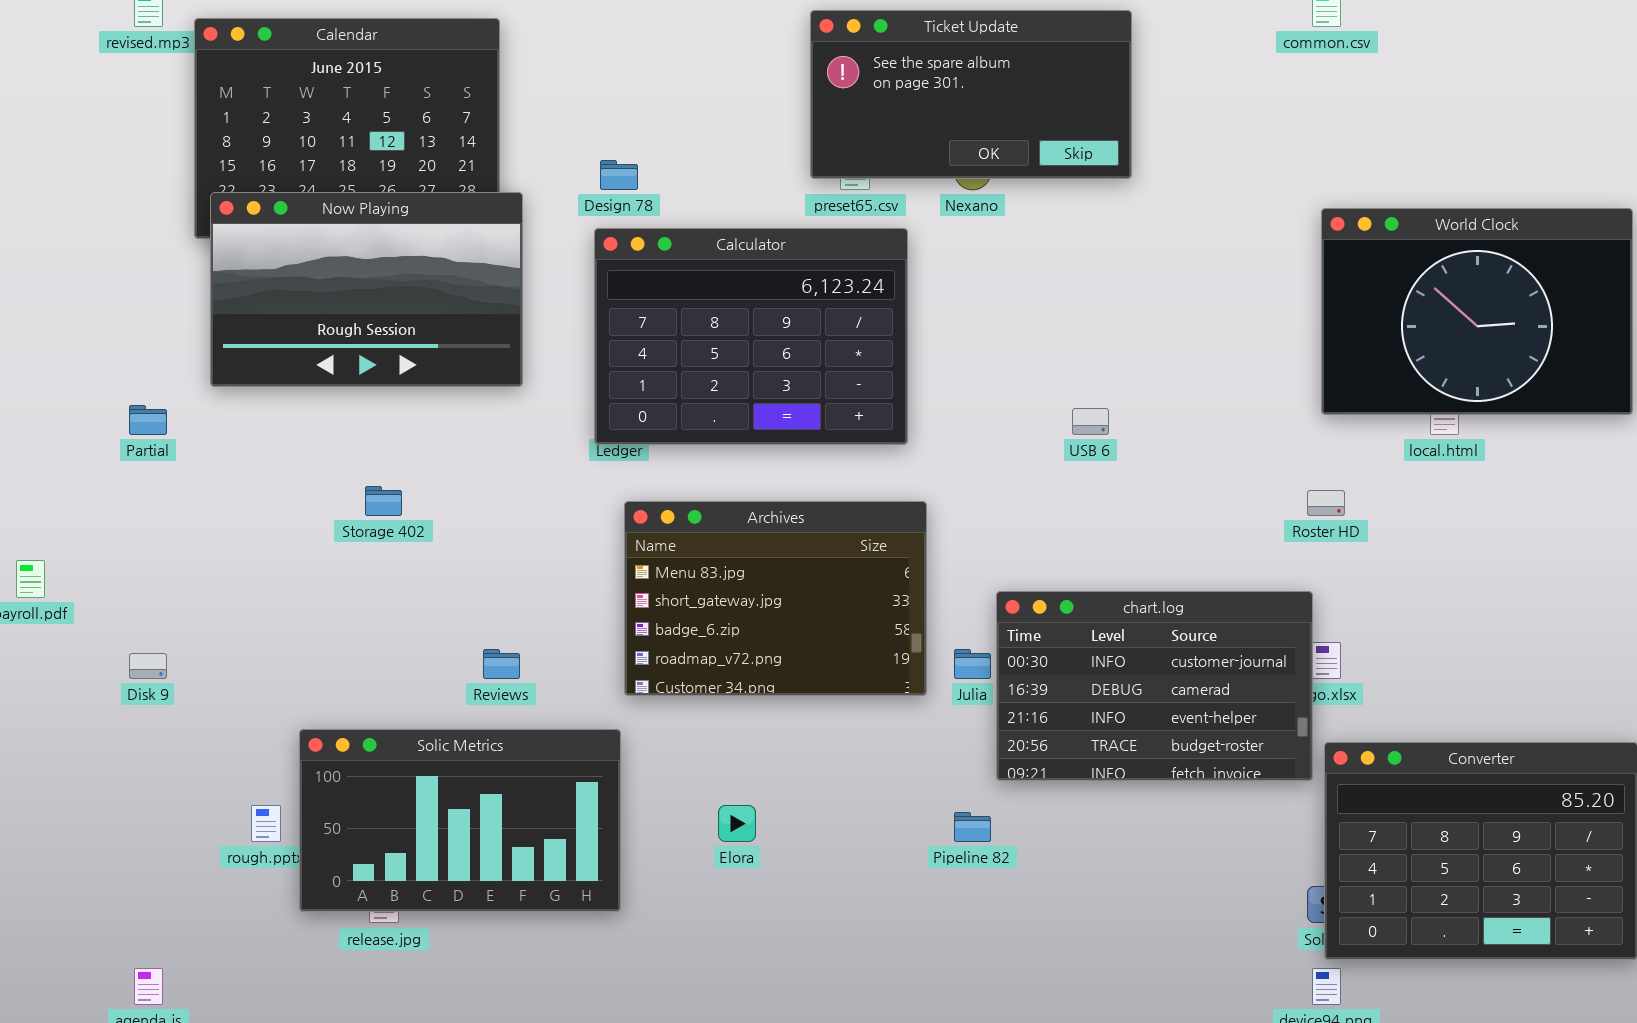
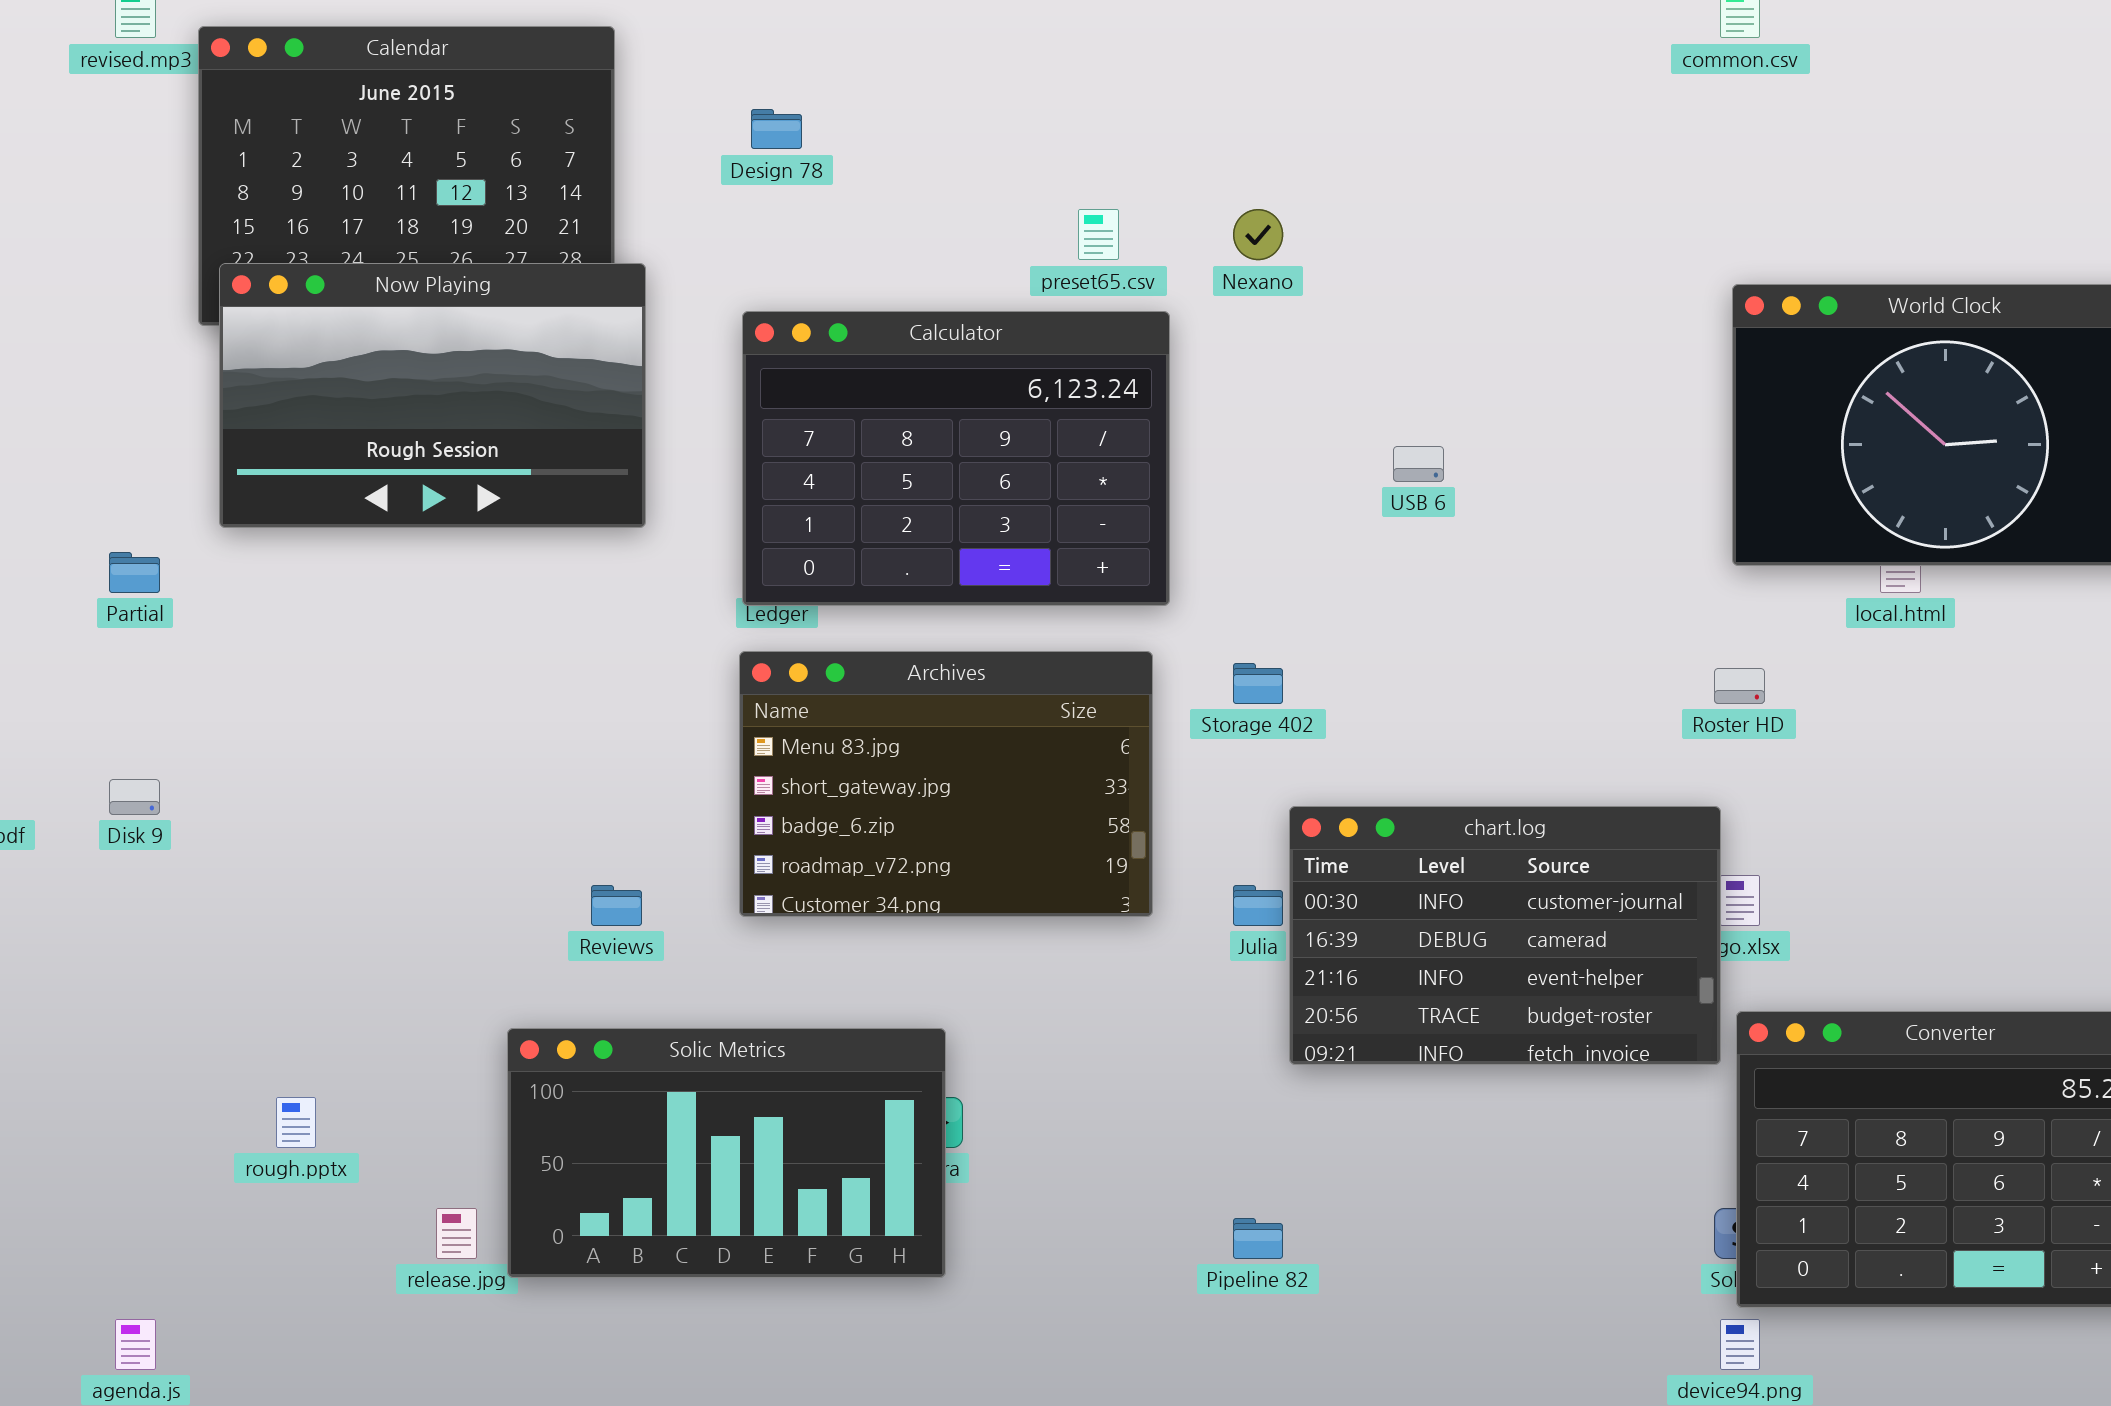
Ticket Update: [810,10,1132,179] -> none, closed
Design 78: [600,160,638,190] -> [751,109,802,149], moved
USB 6: [1072,408,1109,435] -> [1393,446,1444,482], moved
Storage 402: [365,486,402,516] -> [1233,663,1283,704], moved
Archives: [624,501,927,696] -> [739,651,1153,917], moved
Disk 9: [129,653,167,679] -> [109,779,160,815], moved
Solic Metrics: [299,729,621,912] -> [507,1028,946,1278], moved
Pipeline 82: [954,812,991,842] -> [1233,1218,1283,1259], moved

